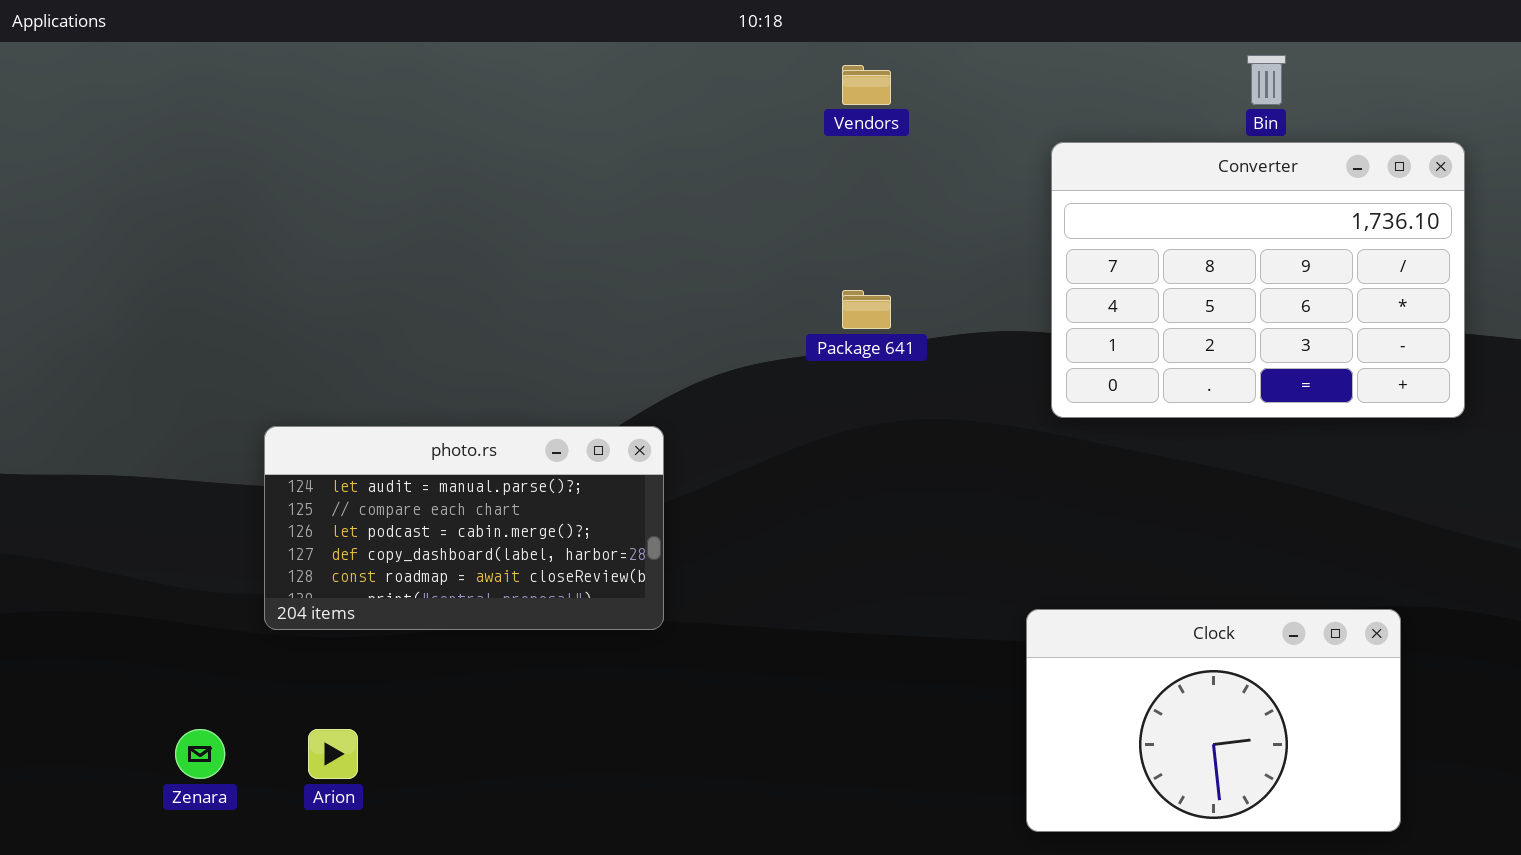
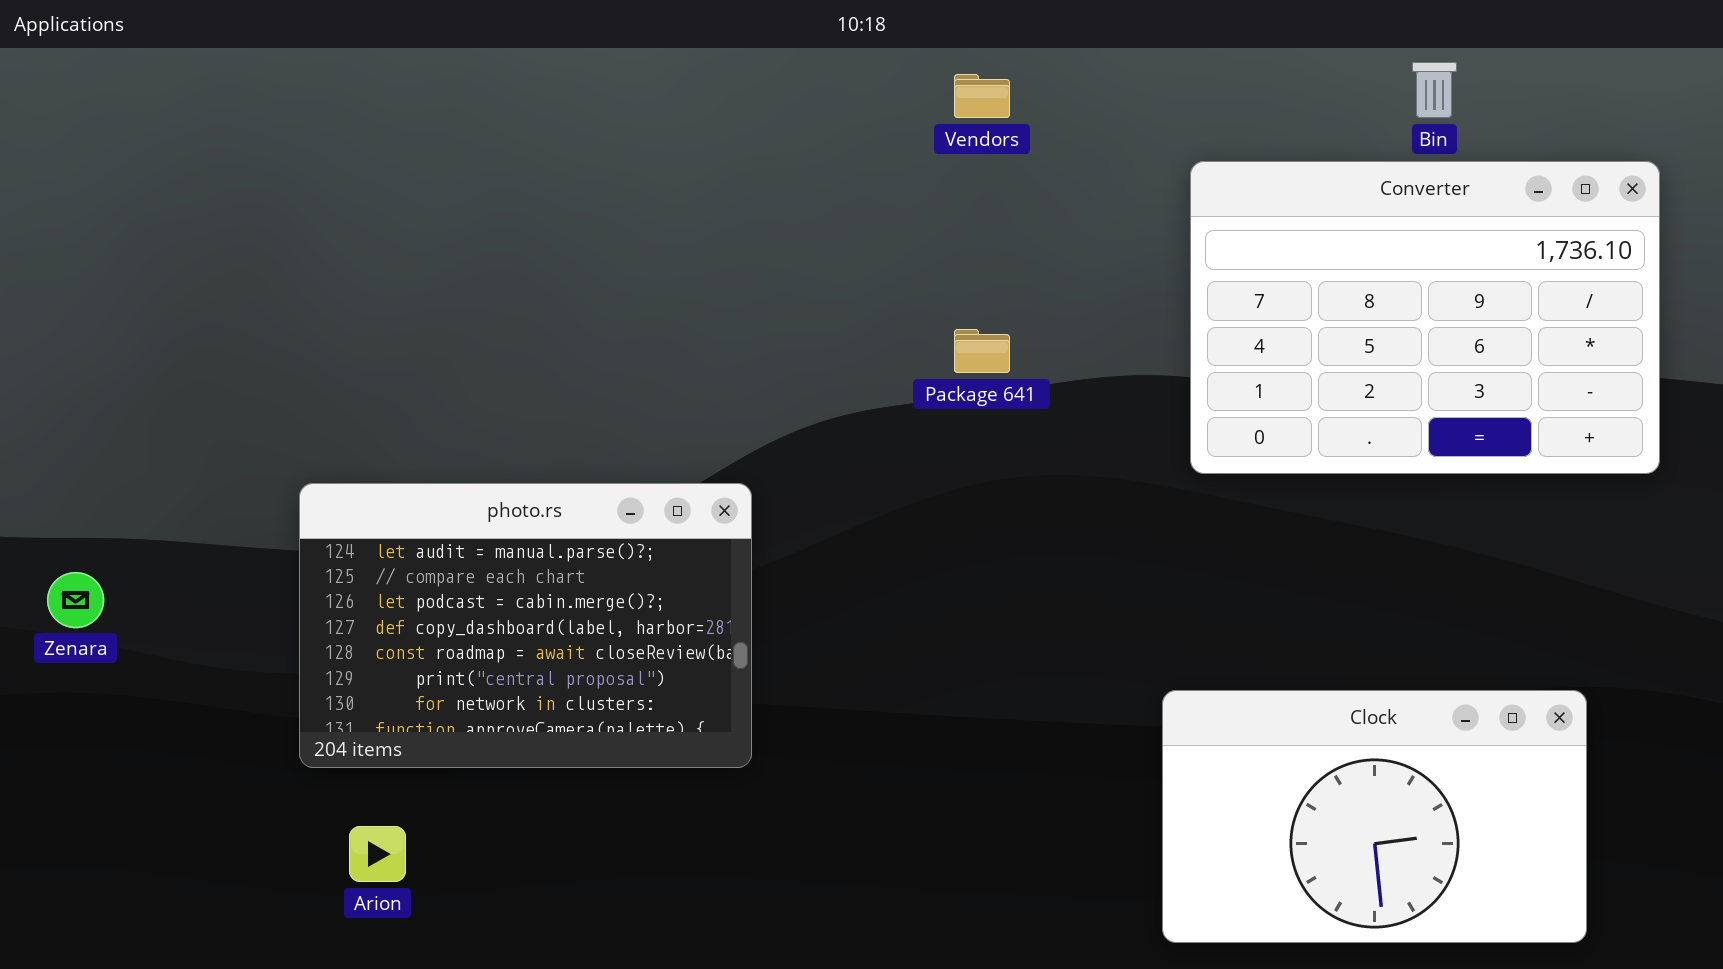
photo.rs: [264,426,664,630] -> [299,483,752,768], resized
Zenara: [175,729,225,779] -> [47,572,104,628], moved

